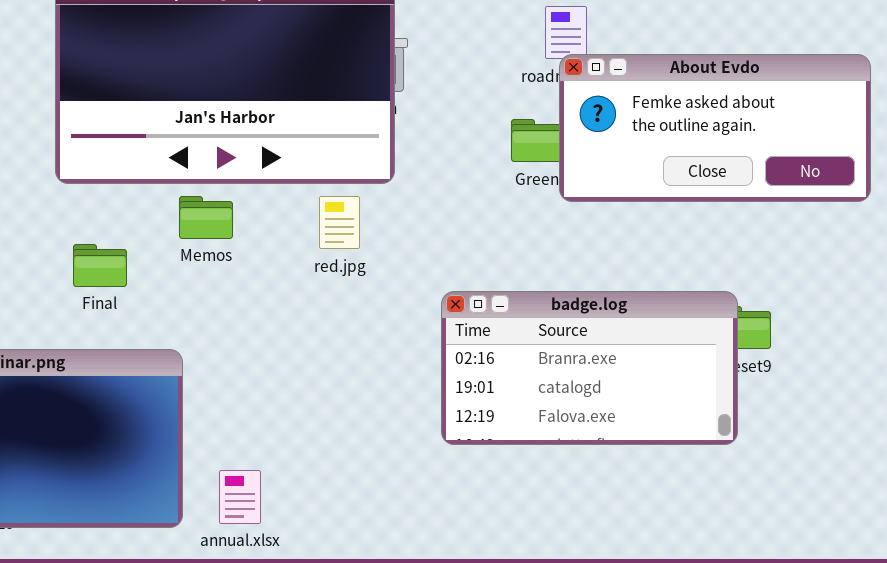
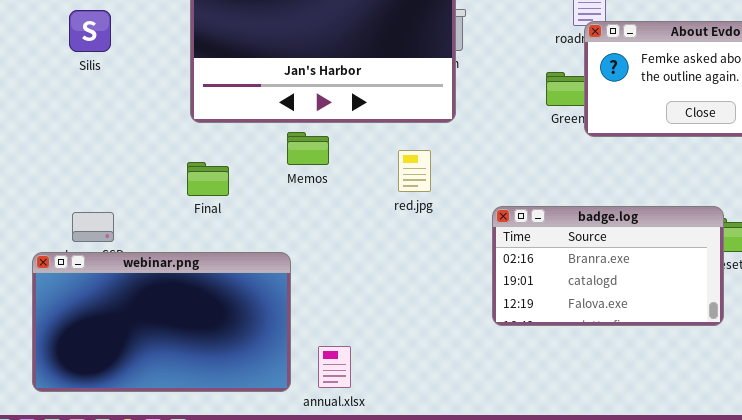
red.jpg: [319,196,360,249] -> [398,150,431,192], moved
Final: [73,244,127,287] -> [187,162,229,196], moved

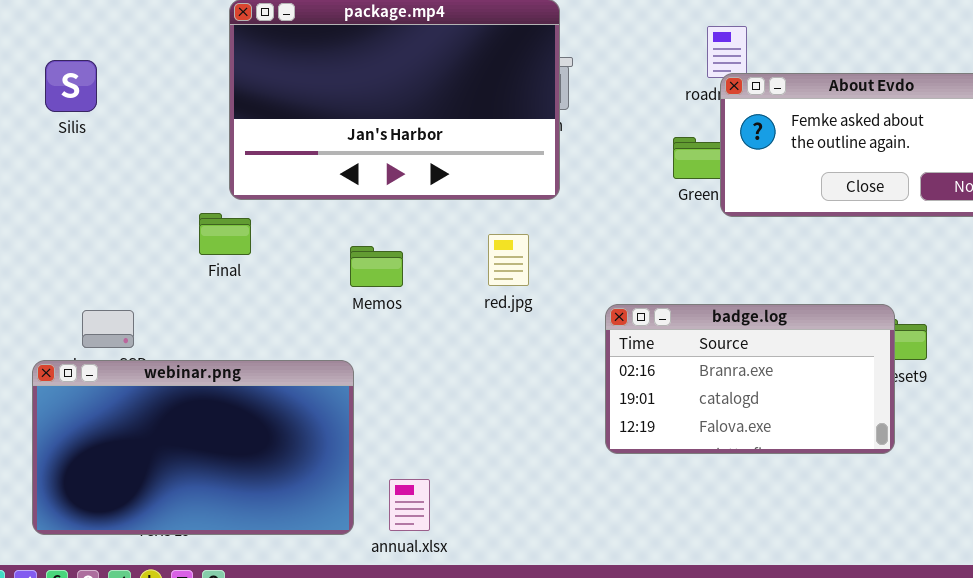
Silis: [69,10,111,52] -> [45,60,97,112], moved
Memos: [287,132,329,165] -> [350,246,403,287], moved
Final: [187,162,229,196] -> [199,213,251,255], moved

